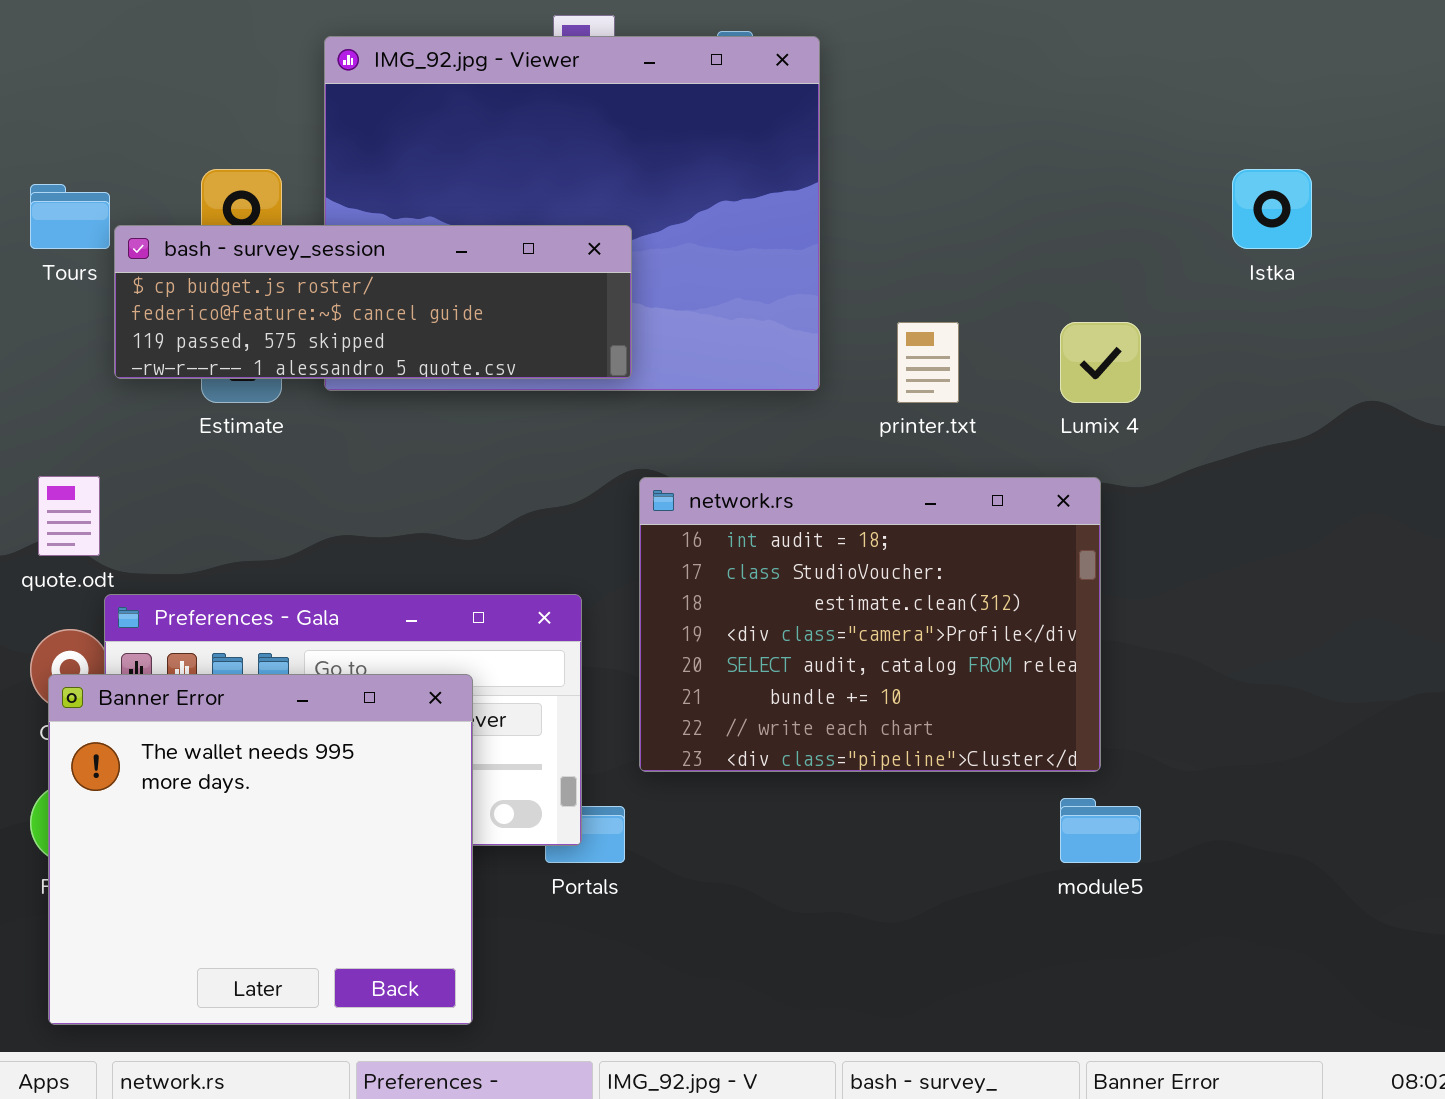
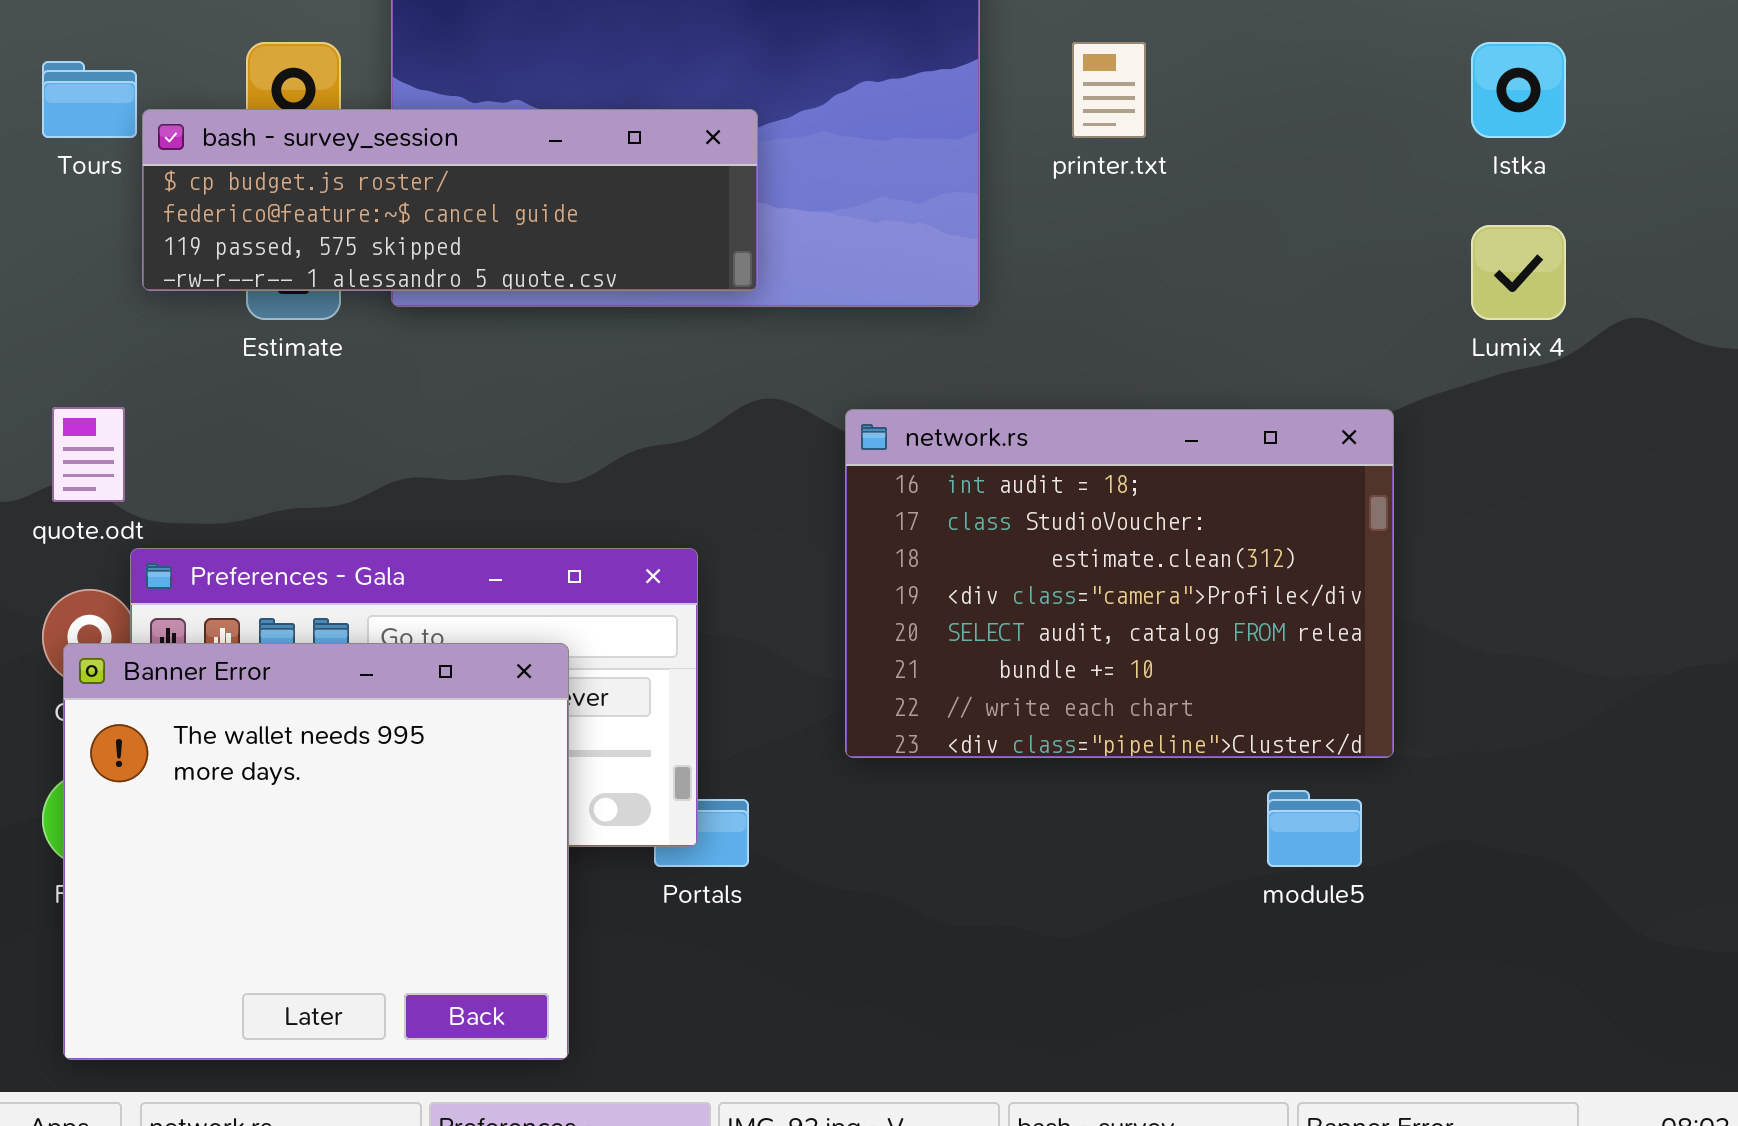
printer.txt: [897,322,959,403] -> [1072,42,1146,138], moved
Lumix 4: [1060,322,1141,403] -> [1471,225,1566,320], moved
network.rs: [639,477,1101,772] -> [845,409,1394,758], moved

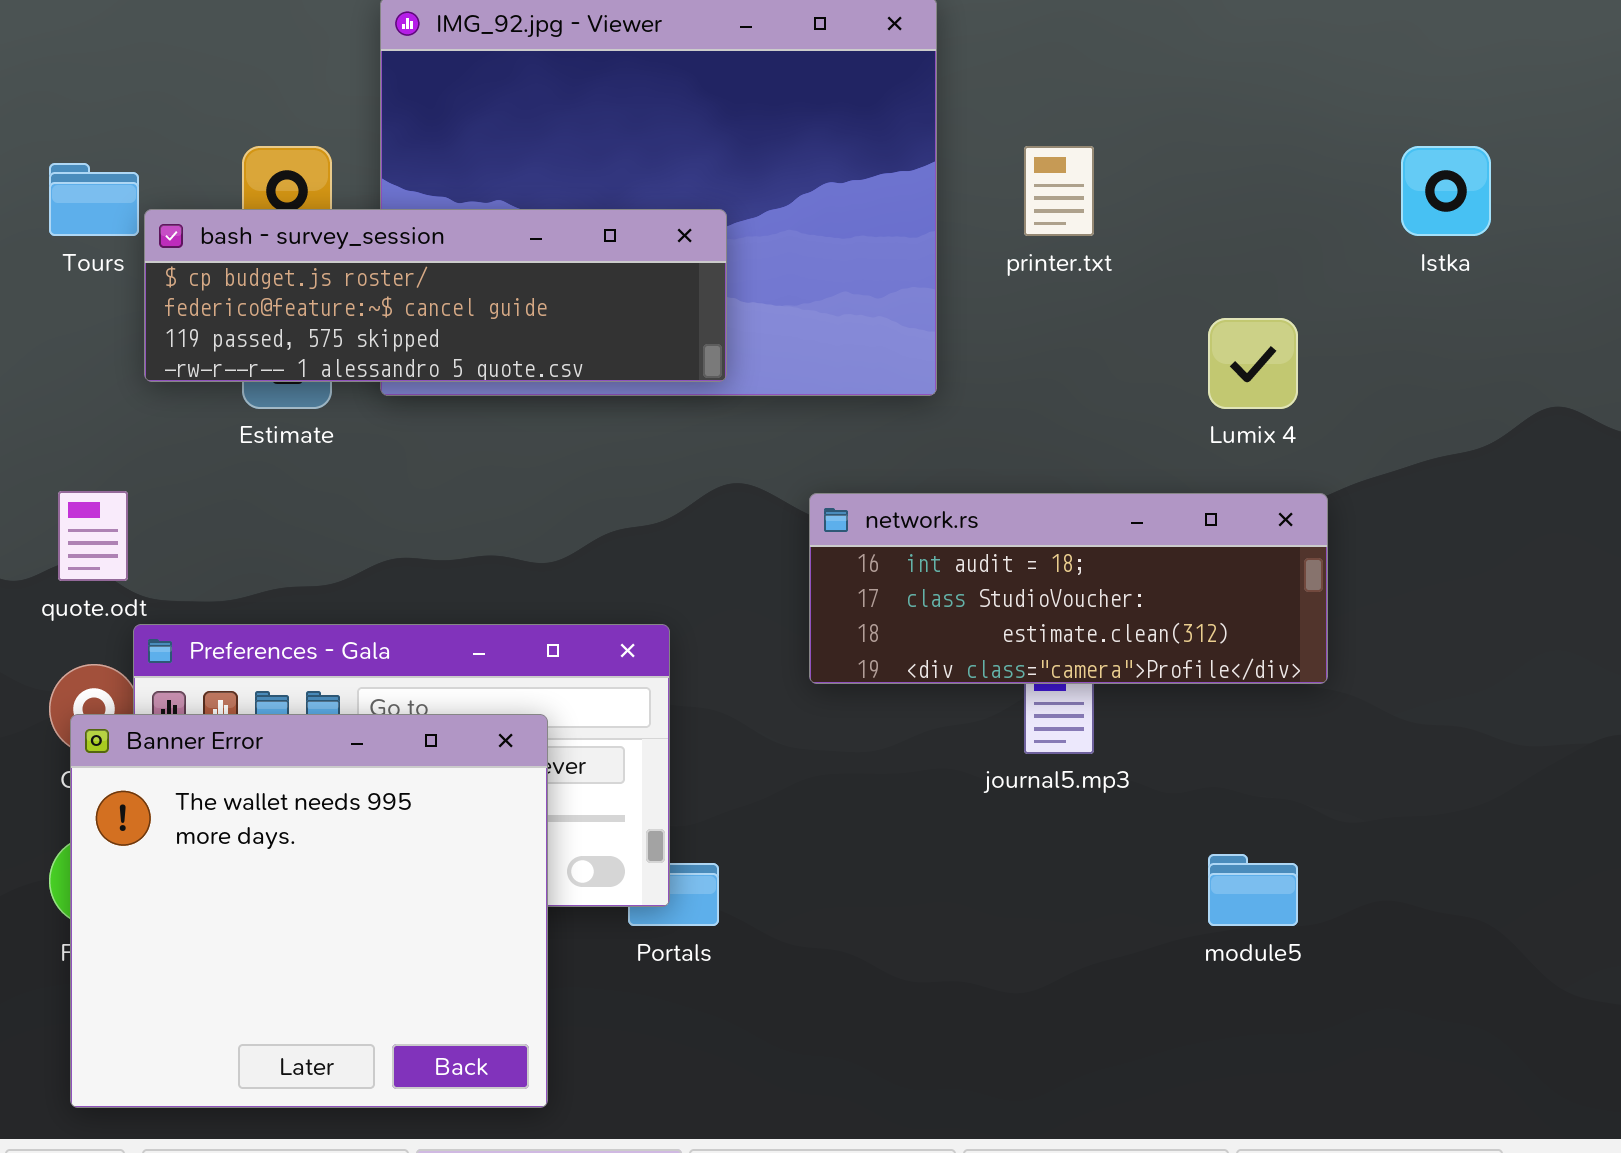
Lumix 4: [1471,225,1566,320] -> [1208,318,1298,409], moved
network.rs: [845,409,1394,758] -> [809,493,1328,684], resized

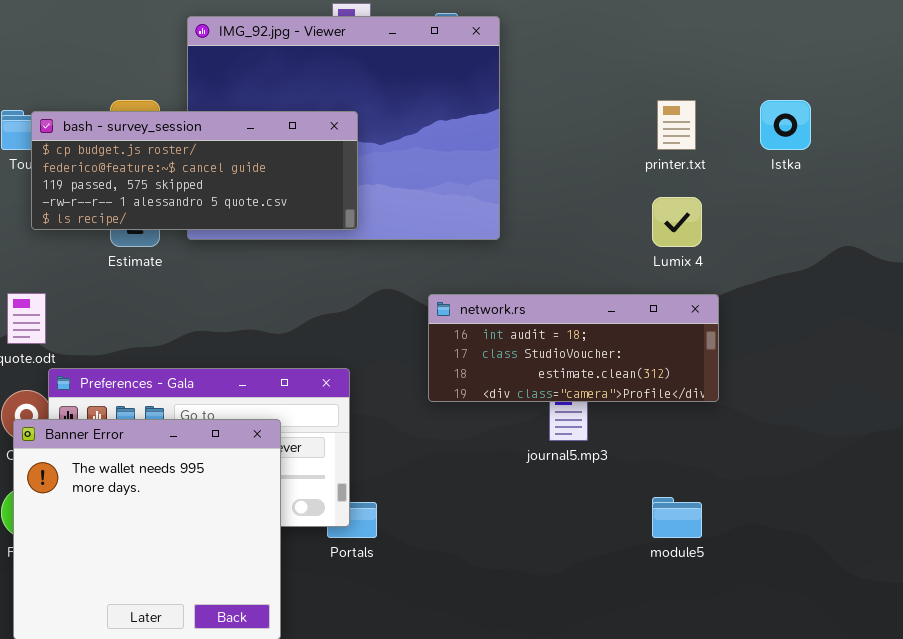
printer.txt: [1024,146,1094,236] -> [657,100,696,150], moved
bash - survey_session: [144,209,727,382] -> [31,111,358,230], moved, resized

